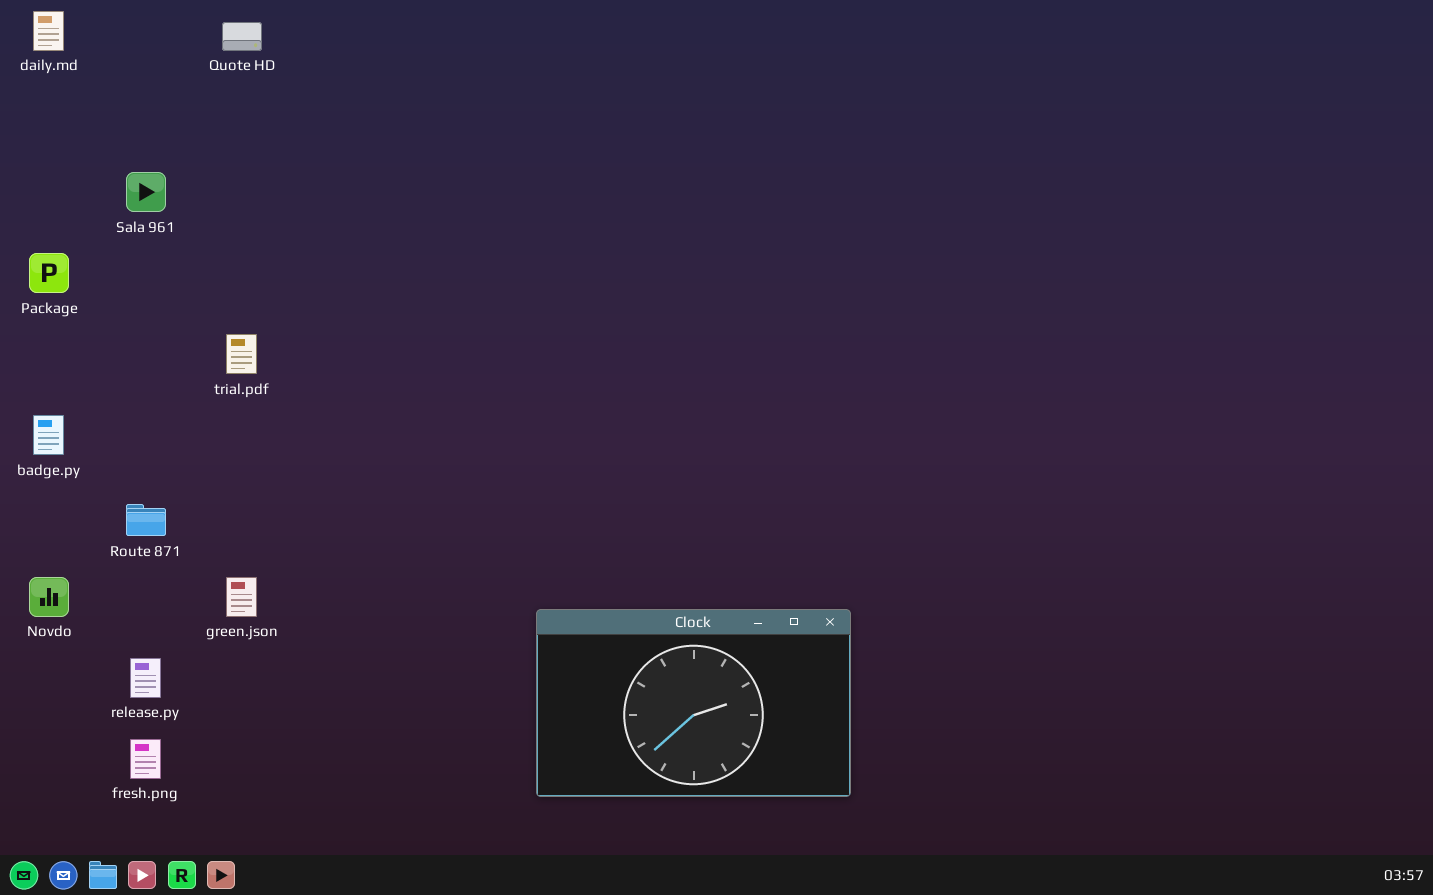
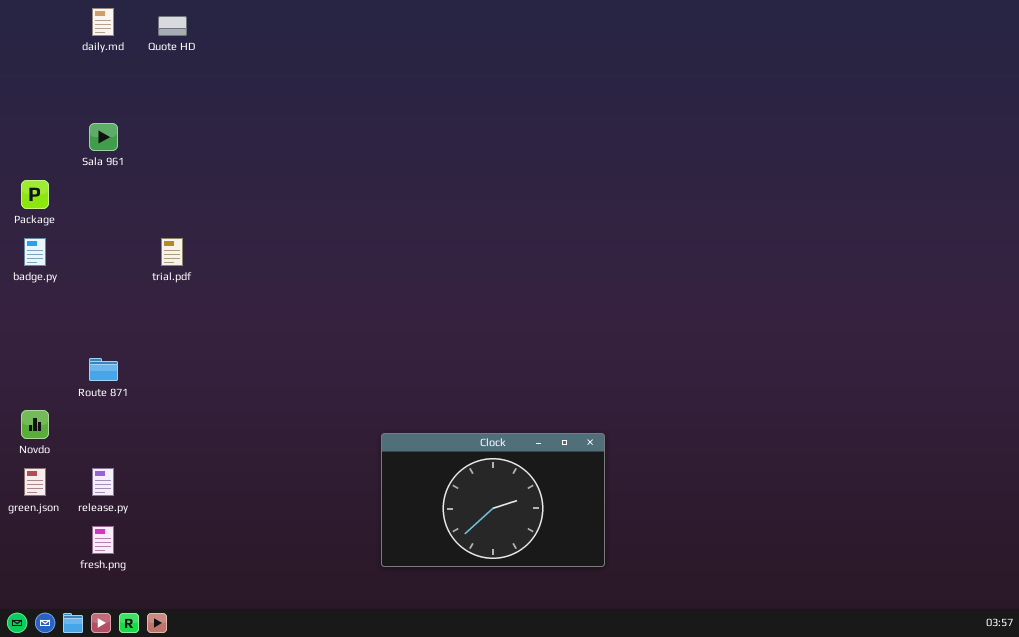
daily.md: [33,11,64,51] -> [92,8,114,36], moved
badge.py: [33,415,64,455] -> [24,238,46,266], moved
green.json: [226,577,257,617] -> [24,468,46,496], moved

